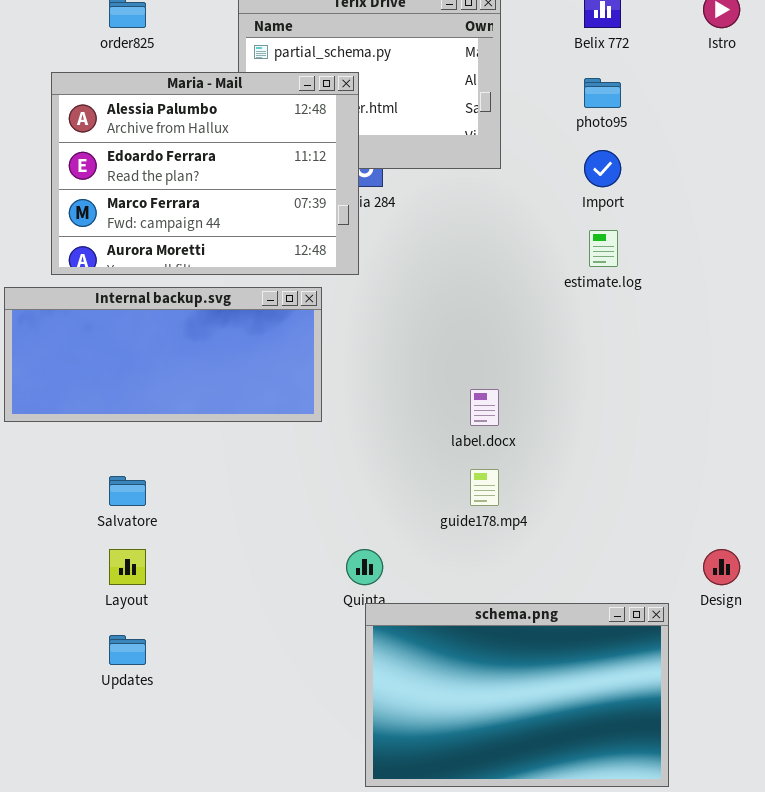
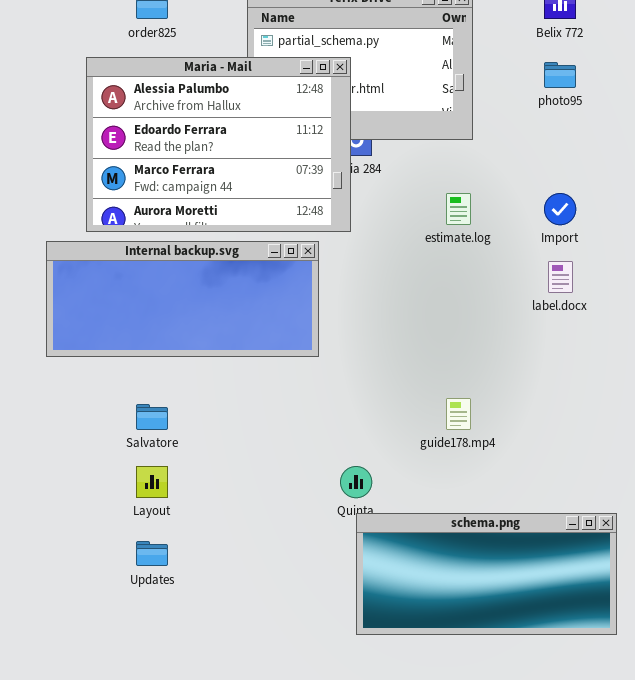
Import: [584,150,621,187] -> [544,193,576,225], moved
estimate.log: [589,230,618,267] -> [446,193,471,225], moved
label.docx: [470,389,499,426] -> [548,261,573,293], moved
schema.png: [365,603,669,787] -> [356,513,617,635], resized

